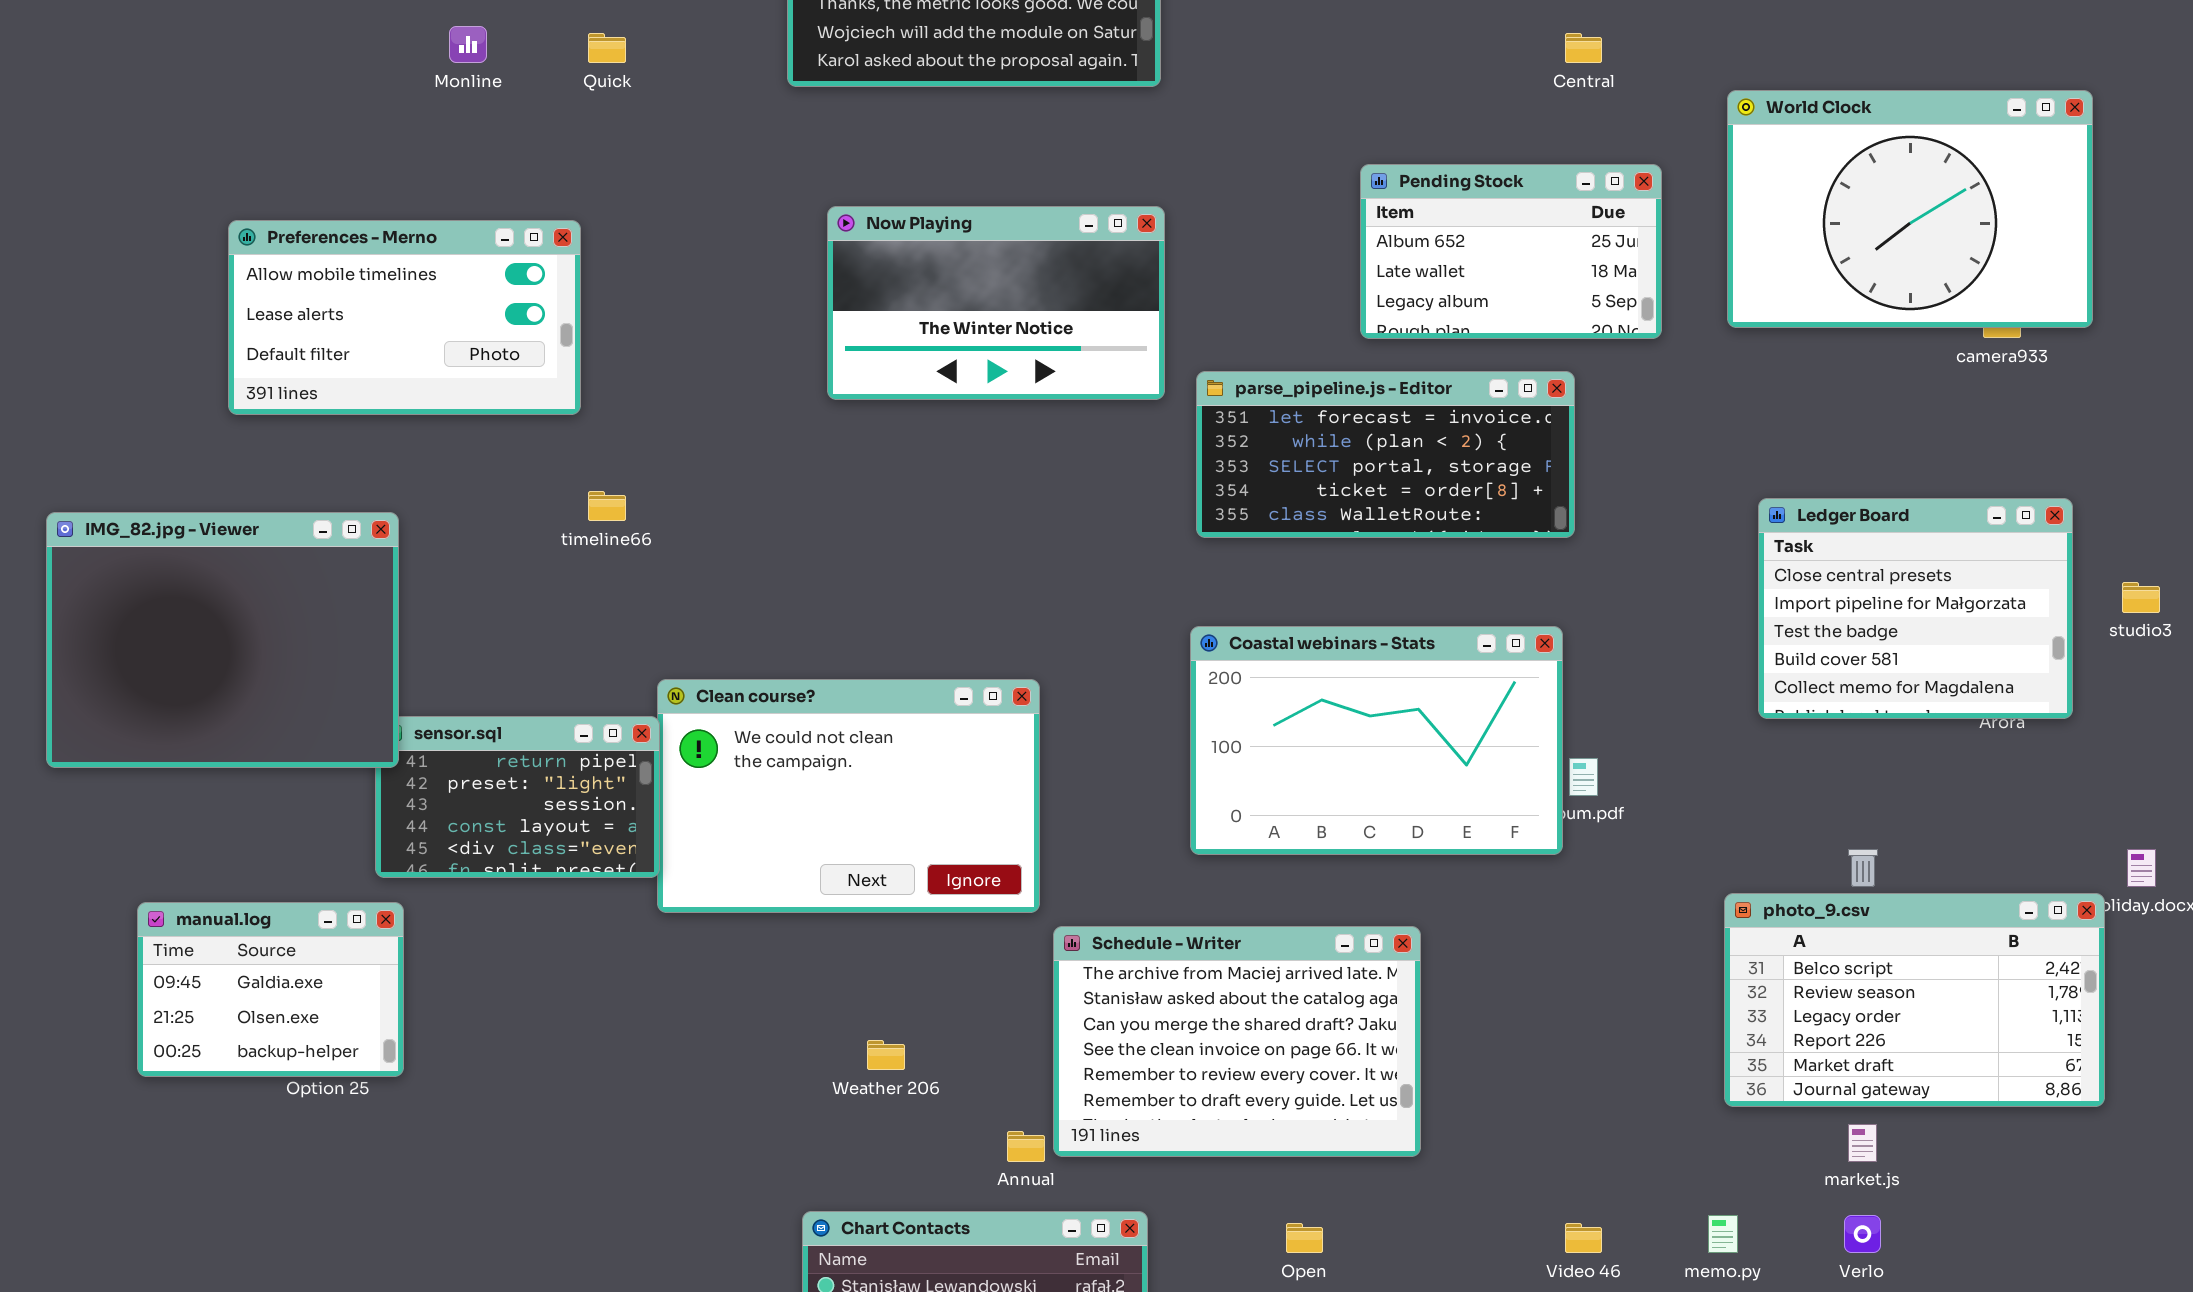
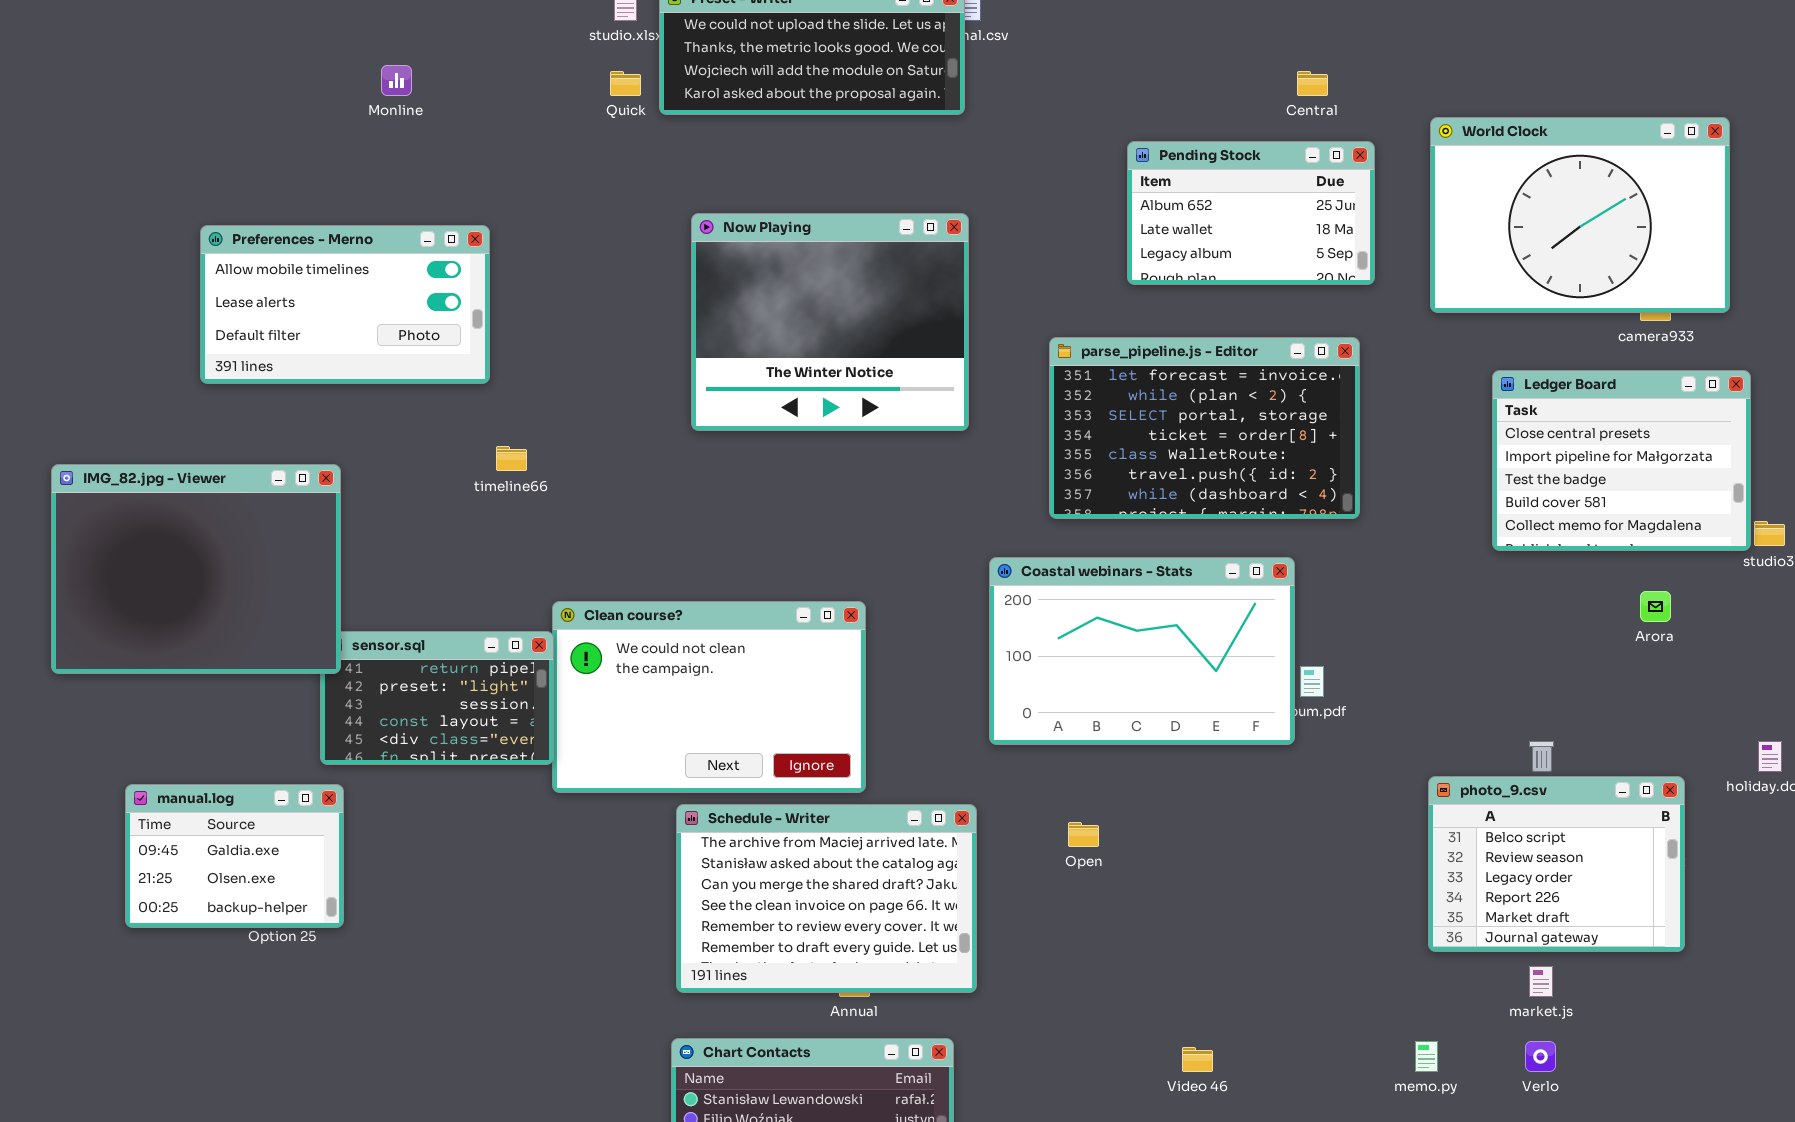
Quick: [588,33,626,63] -> [610,71,641,96], moved
Pending Stock: [1360,164,1662,339] -> [1127,141,1375,285], moved
Now Playing: [827,206,1165,400] -> [691,213,969,431], resized
parse_pipeline.js - Editor: [1196,371,1575,538] -> [1049,337,1360,519], moved, resized
Ledger Board: [1758,498,2073,719] -> [1492,370,1751,551], moved
photo_9.csv: [1724,893,2105,1107] -> [1428,776,1685,952], resized
Schedule - Writer: [1053,926,1421,1157] -> [676,804,977,993], moved
Open: [1286,1223,1323,1253] -> [1068,822,1099,847], moved
Video 46: [1565,1223,1602,1253] -> [1182,1047,1213,1072], moved

